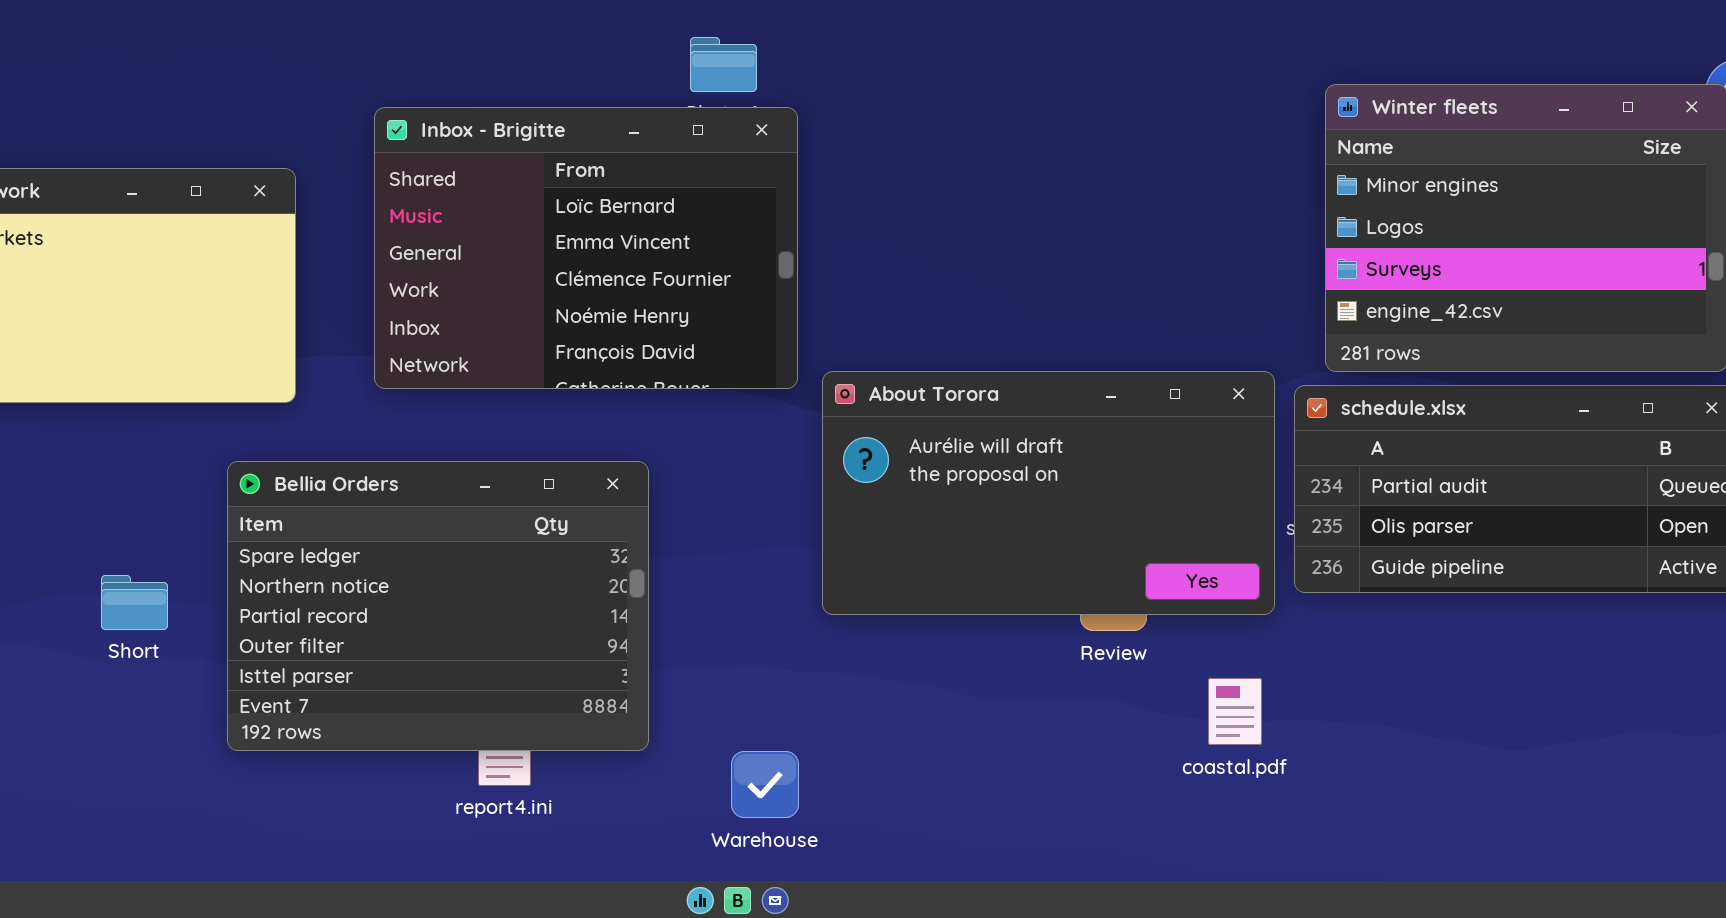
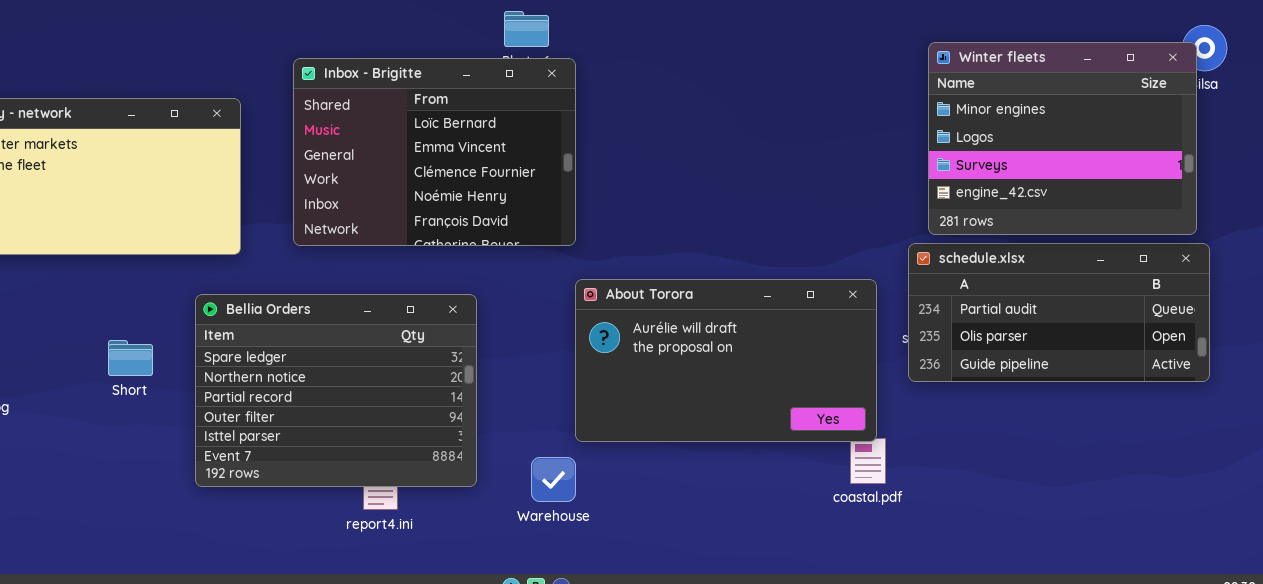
About Torora: [822,371,1275,615] -> [575,279,877,442], moved
Short: [101,575,168,630] -> [108,340,153,376], moved
Warehouse: [731,751,799,818] -> [531,457,576,502], moved

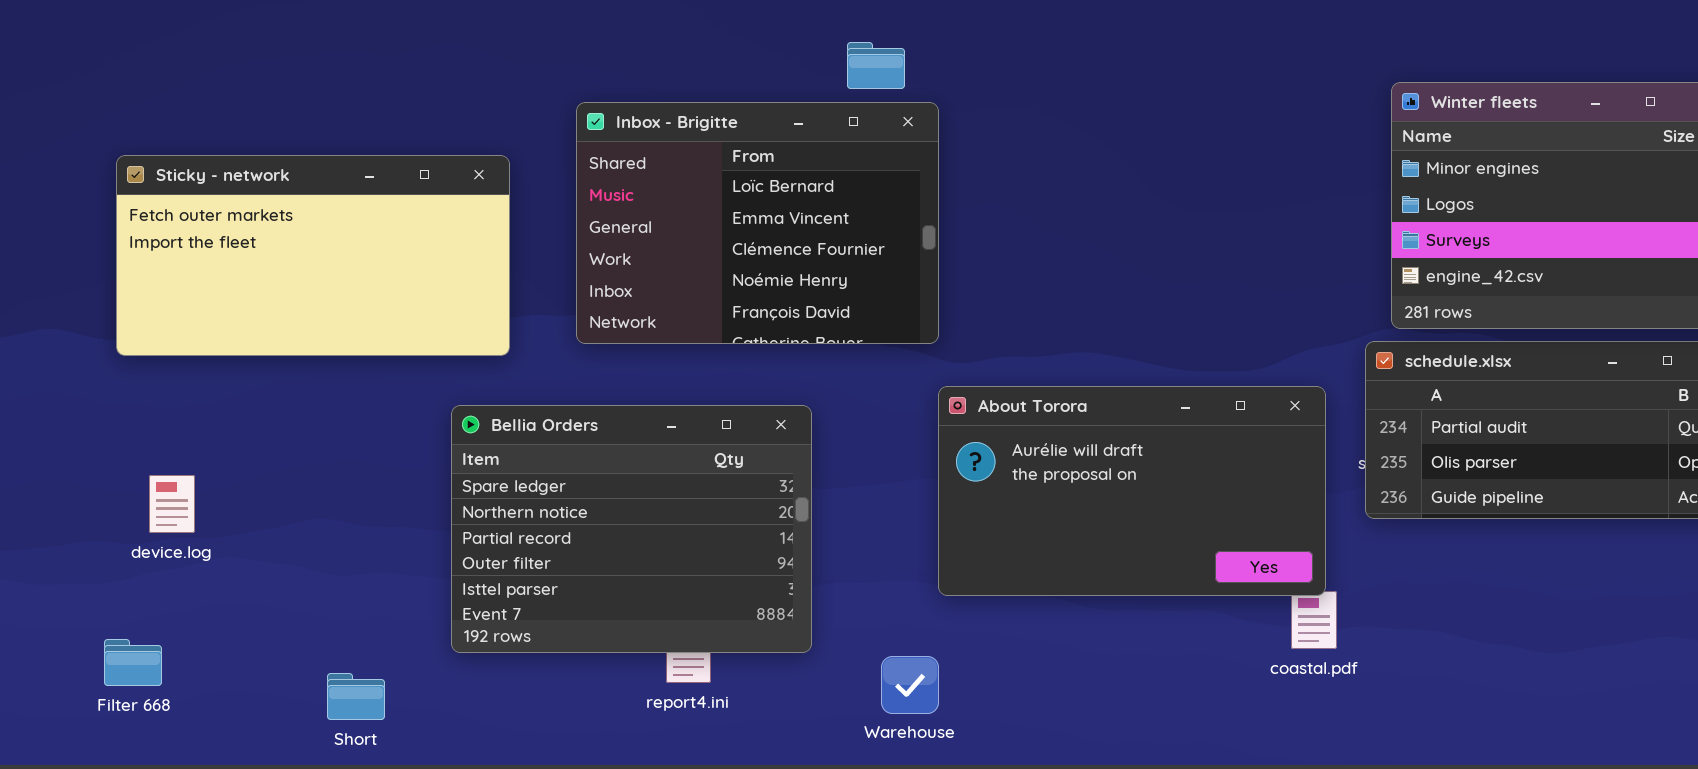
Short: [108,340,153,376] -> [327,673,385,720], moved
Warehouse: [531,457,576,502] -> [881,656,939,714], moved

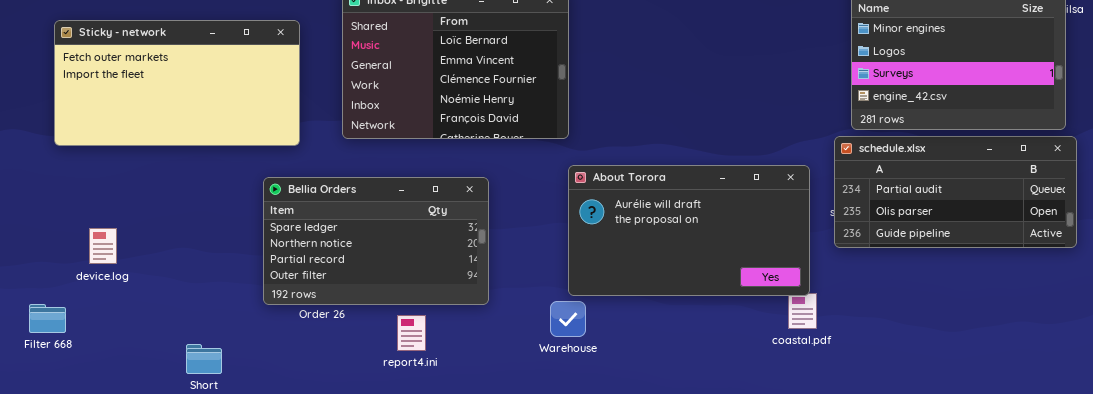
Bellia Orders: [451,405,812,653] -> [263,177,489,305], resized
device.log: [149,475,195,533] -> [89,228,117,264], moved
Filter 668: [104,639,162,686] -> [29,304,66,333], moved
Warehouse: [881,656,939,714] -> [550,301,586,337], moved

